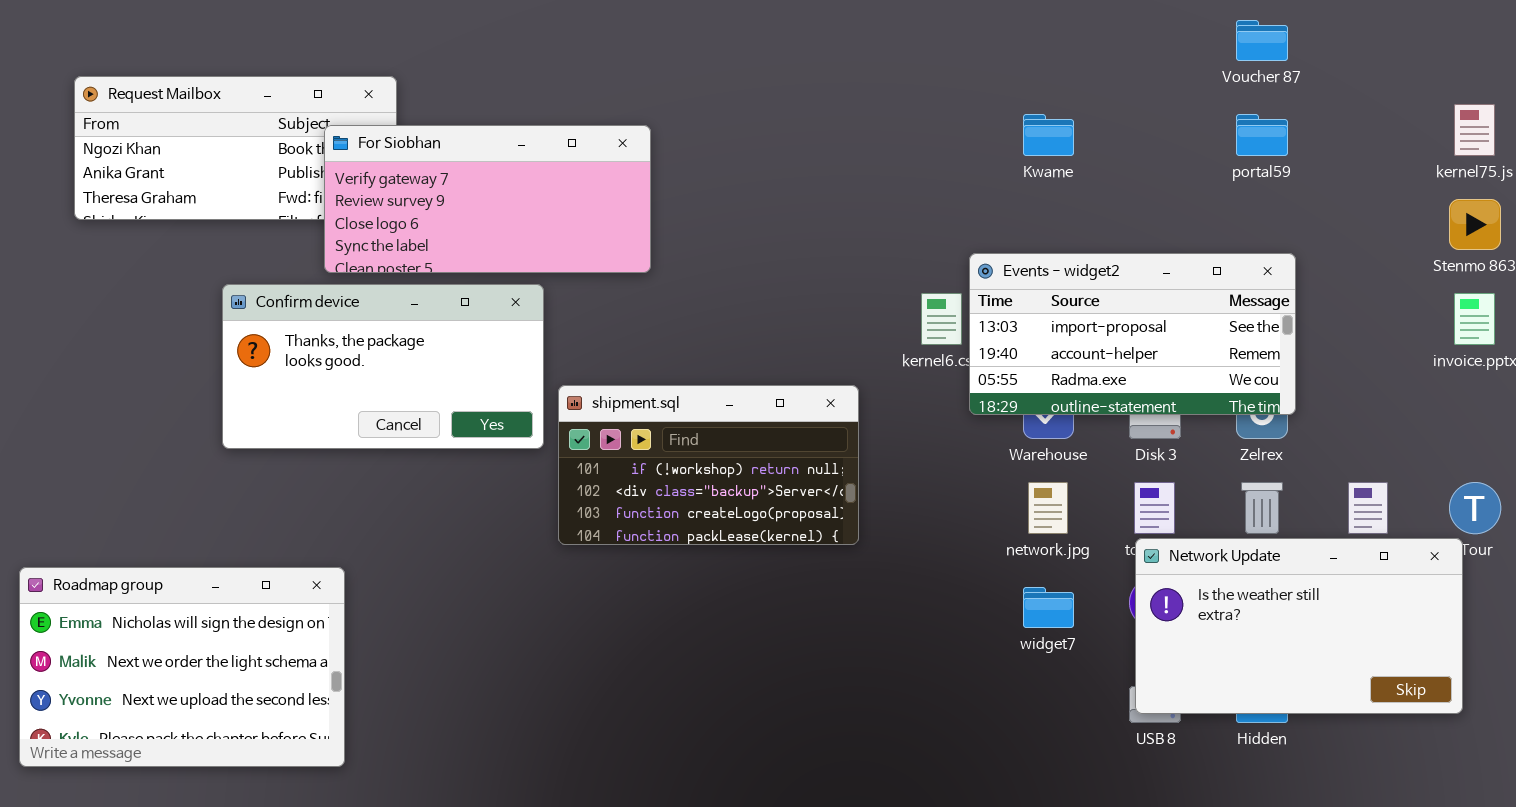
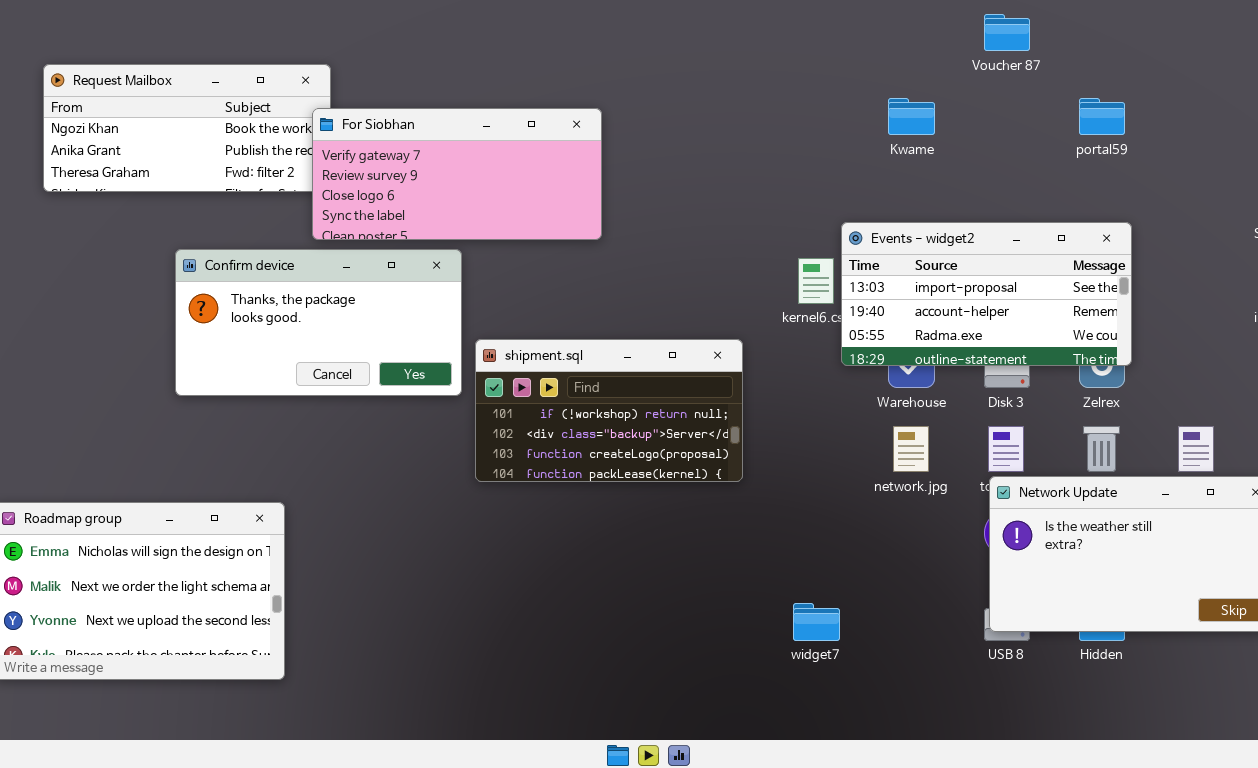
Voucher 87: [1236,20,1288,61] -> [984,14,1030,51], moved
For Siobhan: [324,125,651,273] -> [312,108,602,240], moved
widget7: [1023,587,1074,628] -> [793,603,840,641], moved

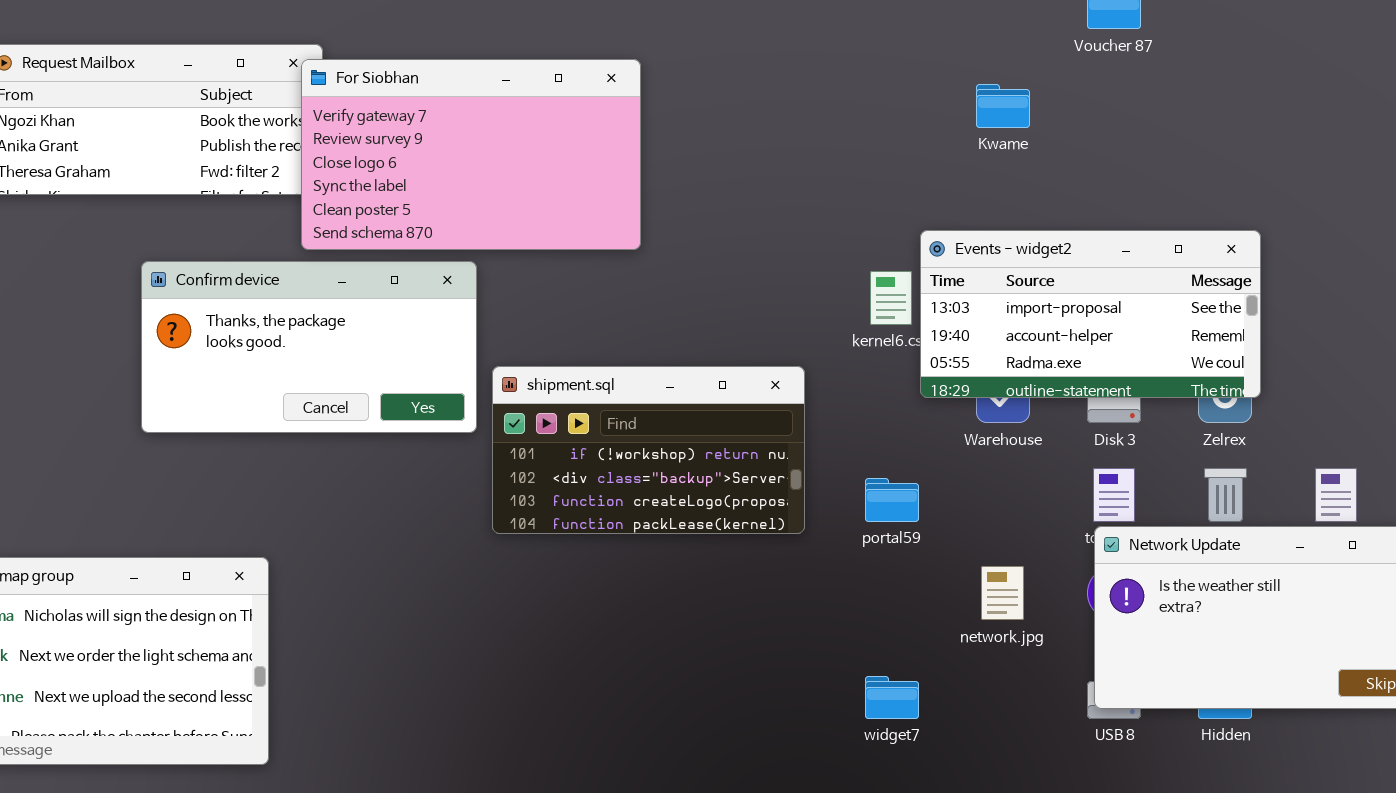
portal59: [1079,98,1125,135] -> [865,478,919,522], moved
For Siobhan: [312,108,602,240] -> [301,59,641,250], resized
network.jpg: [893,426,929,472] -> [981,566,1024,620], moved

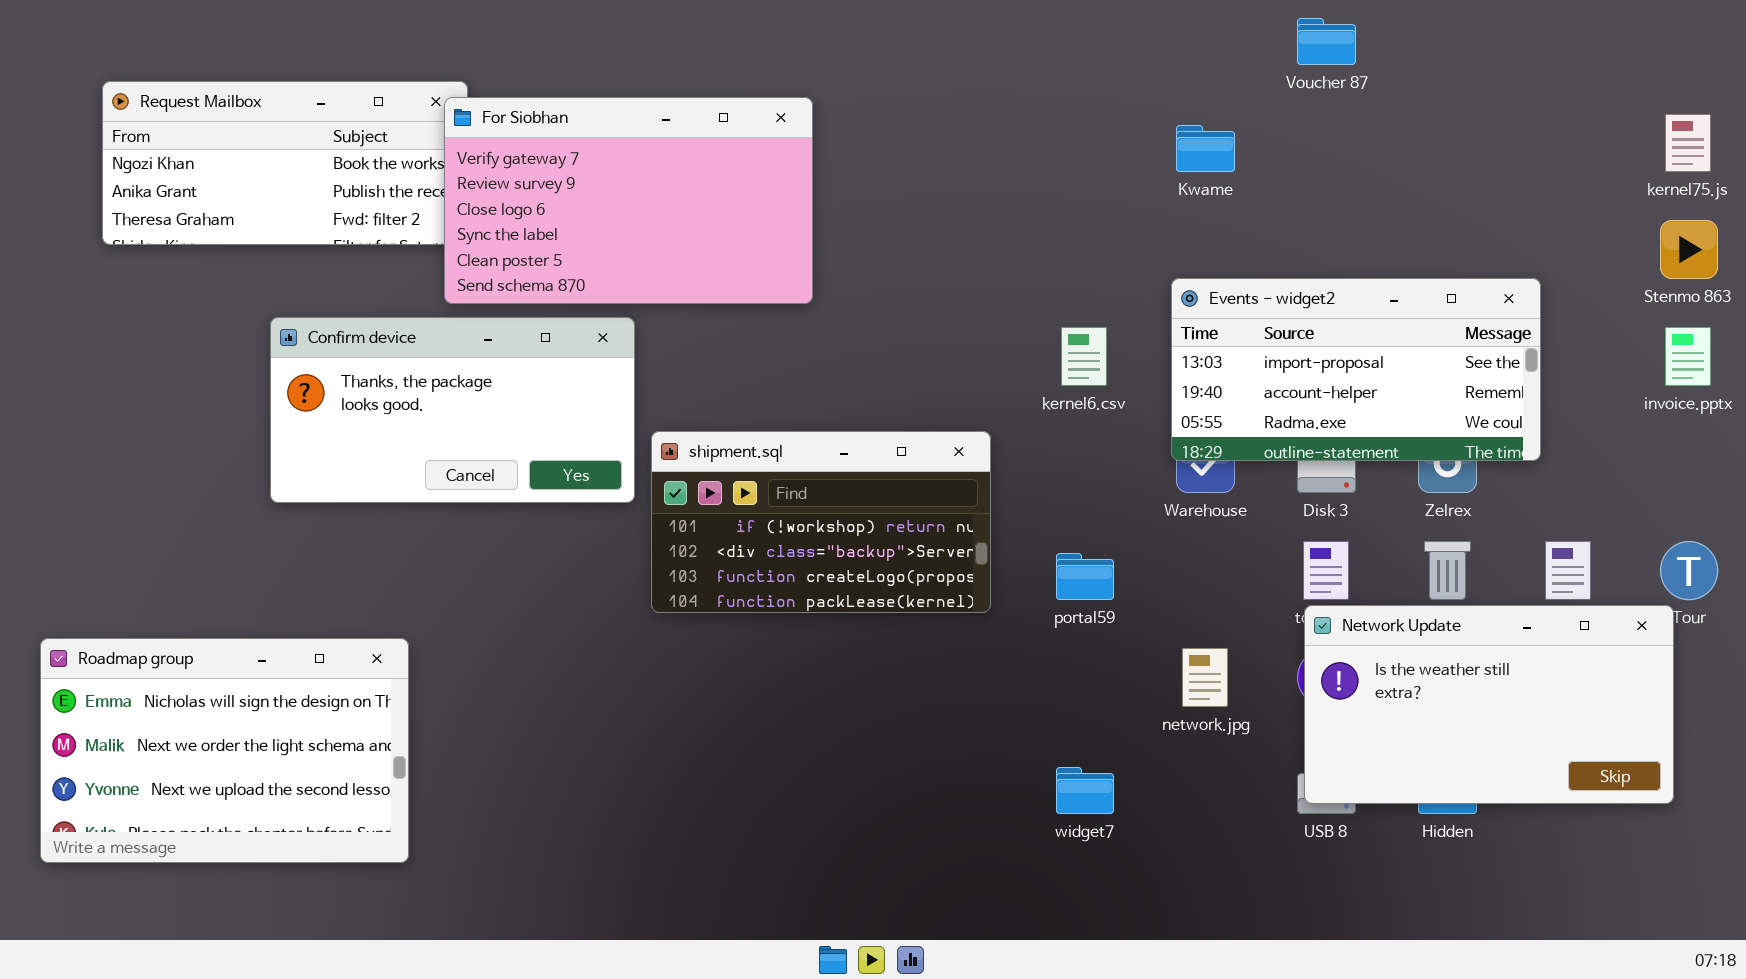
Events - widget2: [920,230,1261,398] -> [1171,278,1541,461], moved

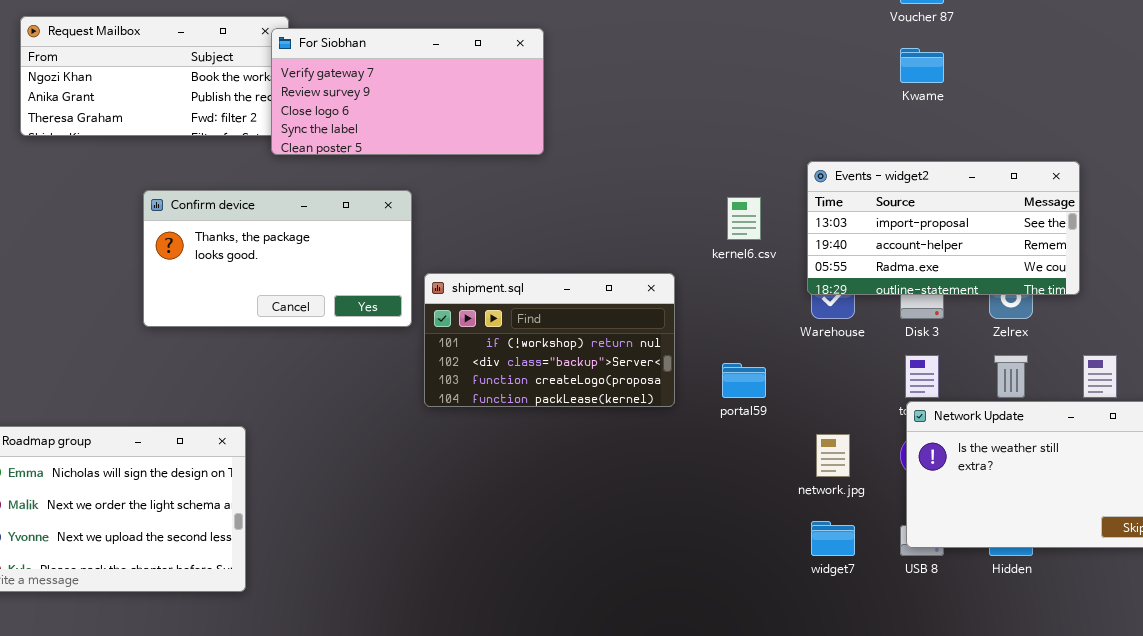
For Siobhan: [444,97,813,304] -> [271,28,544,155], resized
Kwame: [1176,125,1235,172] -> [900,48,944,83], moved
widget7: [1056,767,1114,814] -> [811,521,855,556], moved

